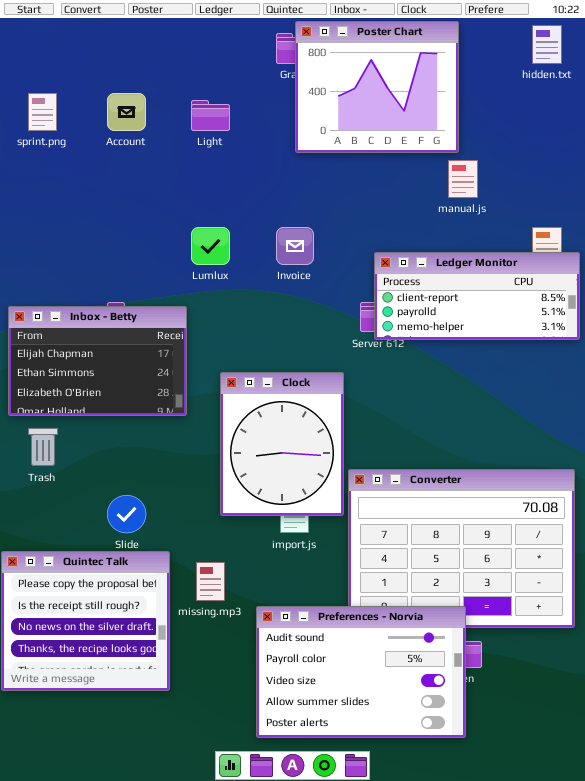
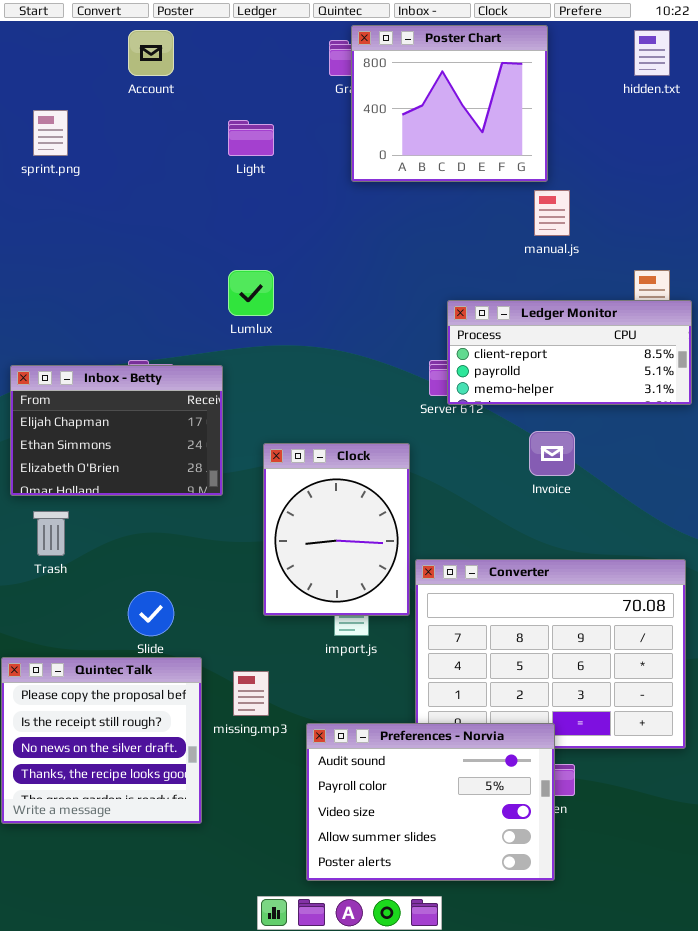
Account: [107,93,146,131] -> [128,30,174,76], moved
Invoice: [276,227,314,265] -> [529,431,575,476], moved

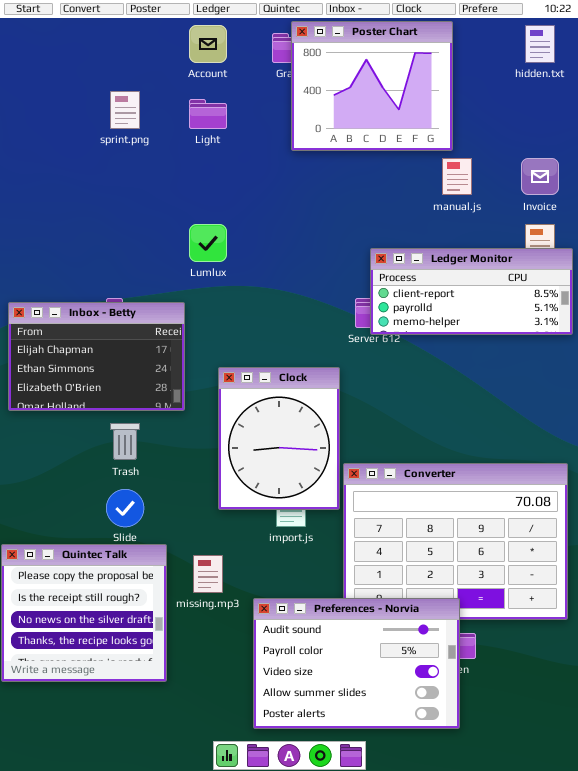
Account: [128,30,174,76] -> [189,25,227,63], moved
sprint.png: [33,110,68,156] -> [110,91,140,129], moved
Invoice: [529,431,575,476] -> [521,158,559,195], moved
Trash: [33,511,69,556] -> [110,423,140,460], moved

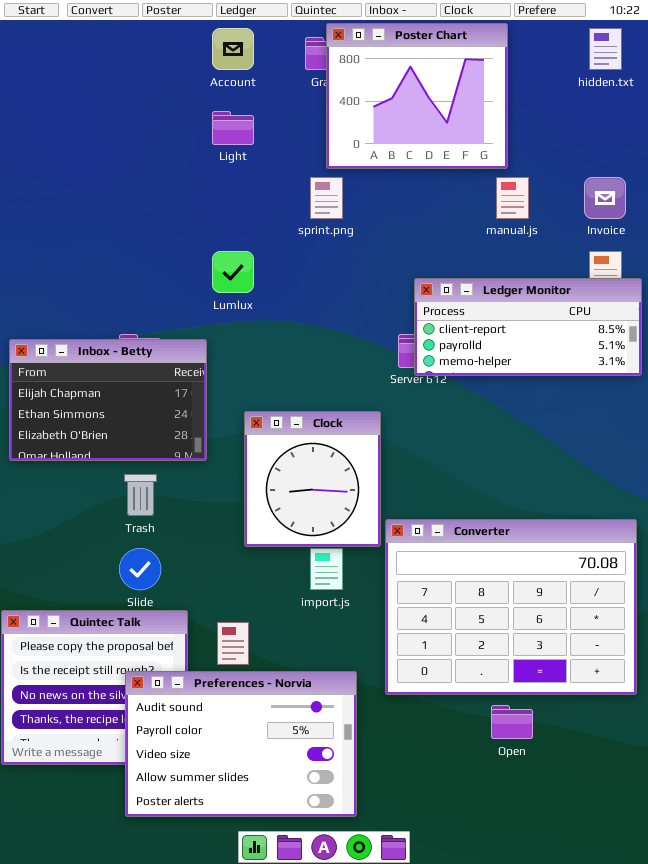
sprint.png: [110,91,140,129] -> [310,177,343,219], moved
Clock: [218,367,340,510] -> [244,411,381,547], resized
Preferences - Norvia: [253,598,460,729] -> [125,671,357,817], moved

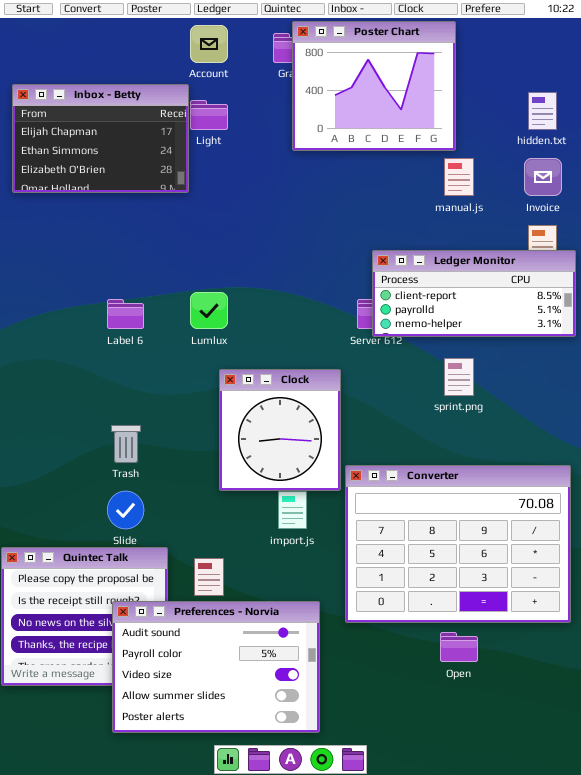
hidden.txt: [589,28,622,70] -> [528,92,557,130], moved
sprint.png: [310,177,343,219] -> [444,358,474,396], moved
Lumlux: [212,251,254,293] -> [190,292,228,329], moved
Inbox - Betty: [9,339,207,461] -> [12,84,189,193], moved

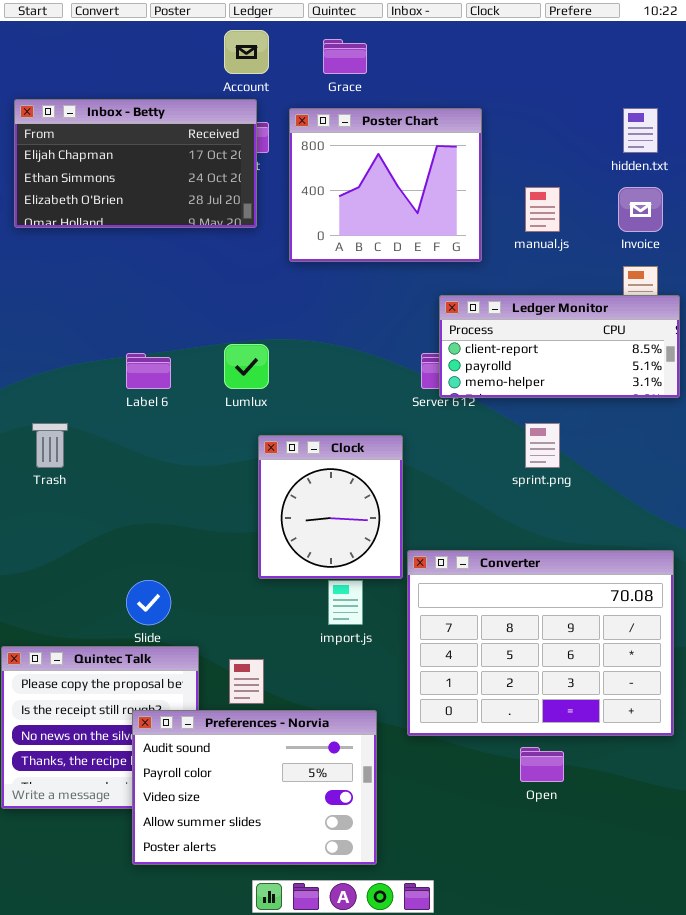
Poster Chart: [292,21,456,151] -> [289,108,482,262], moved
Inbox - Betty: [12,84,189,193] -> [14,99,257,228], resized
Trash: [111,425,141,463] -> [32,423,68,468], moved

